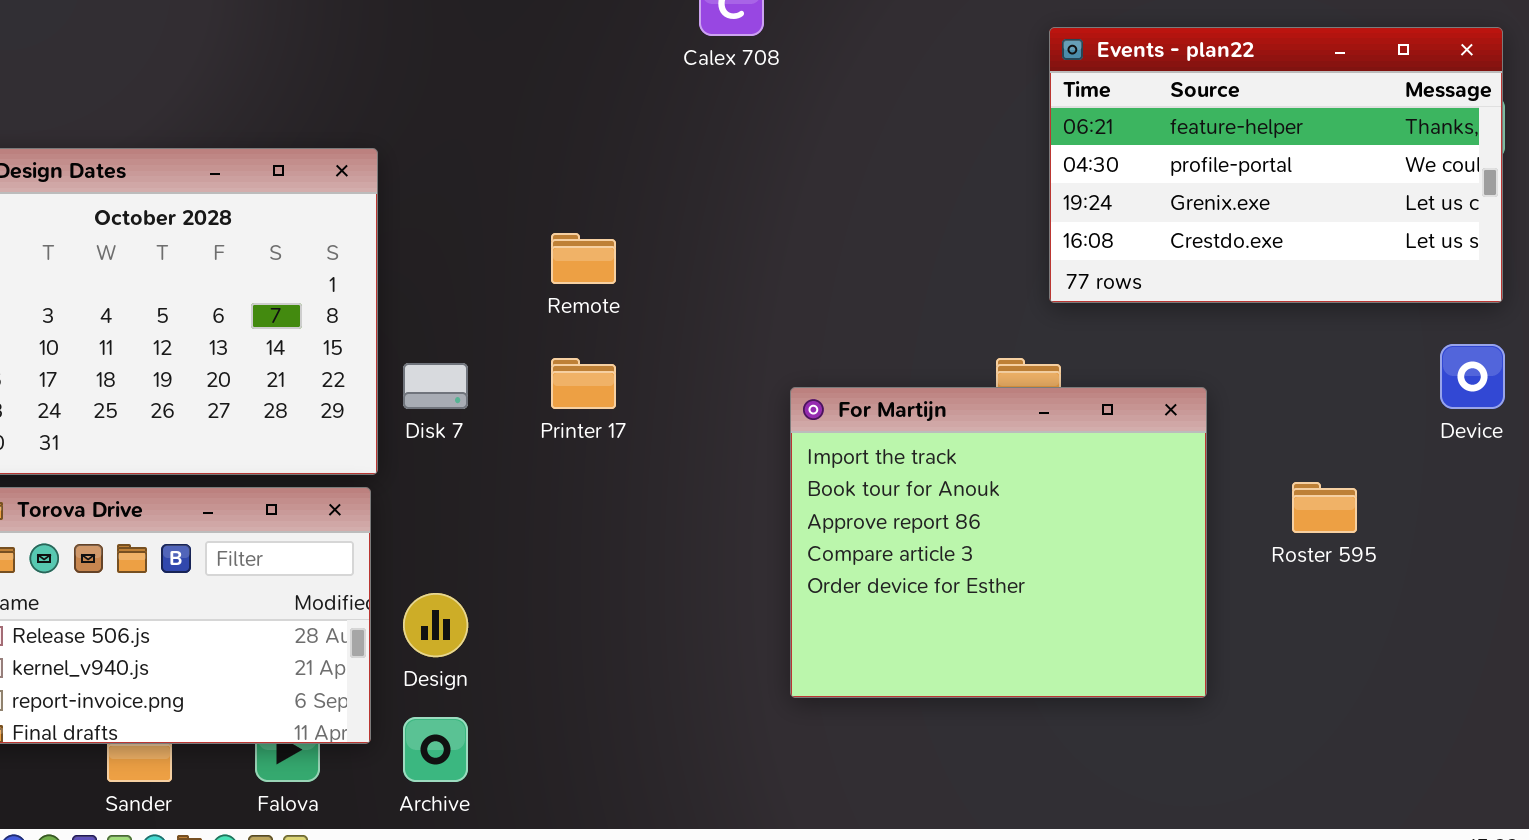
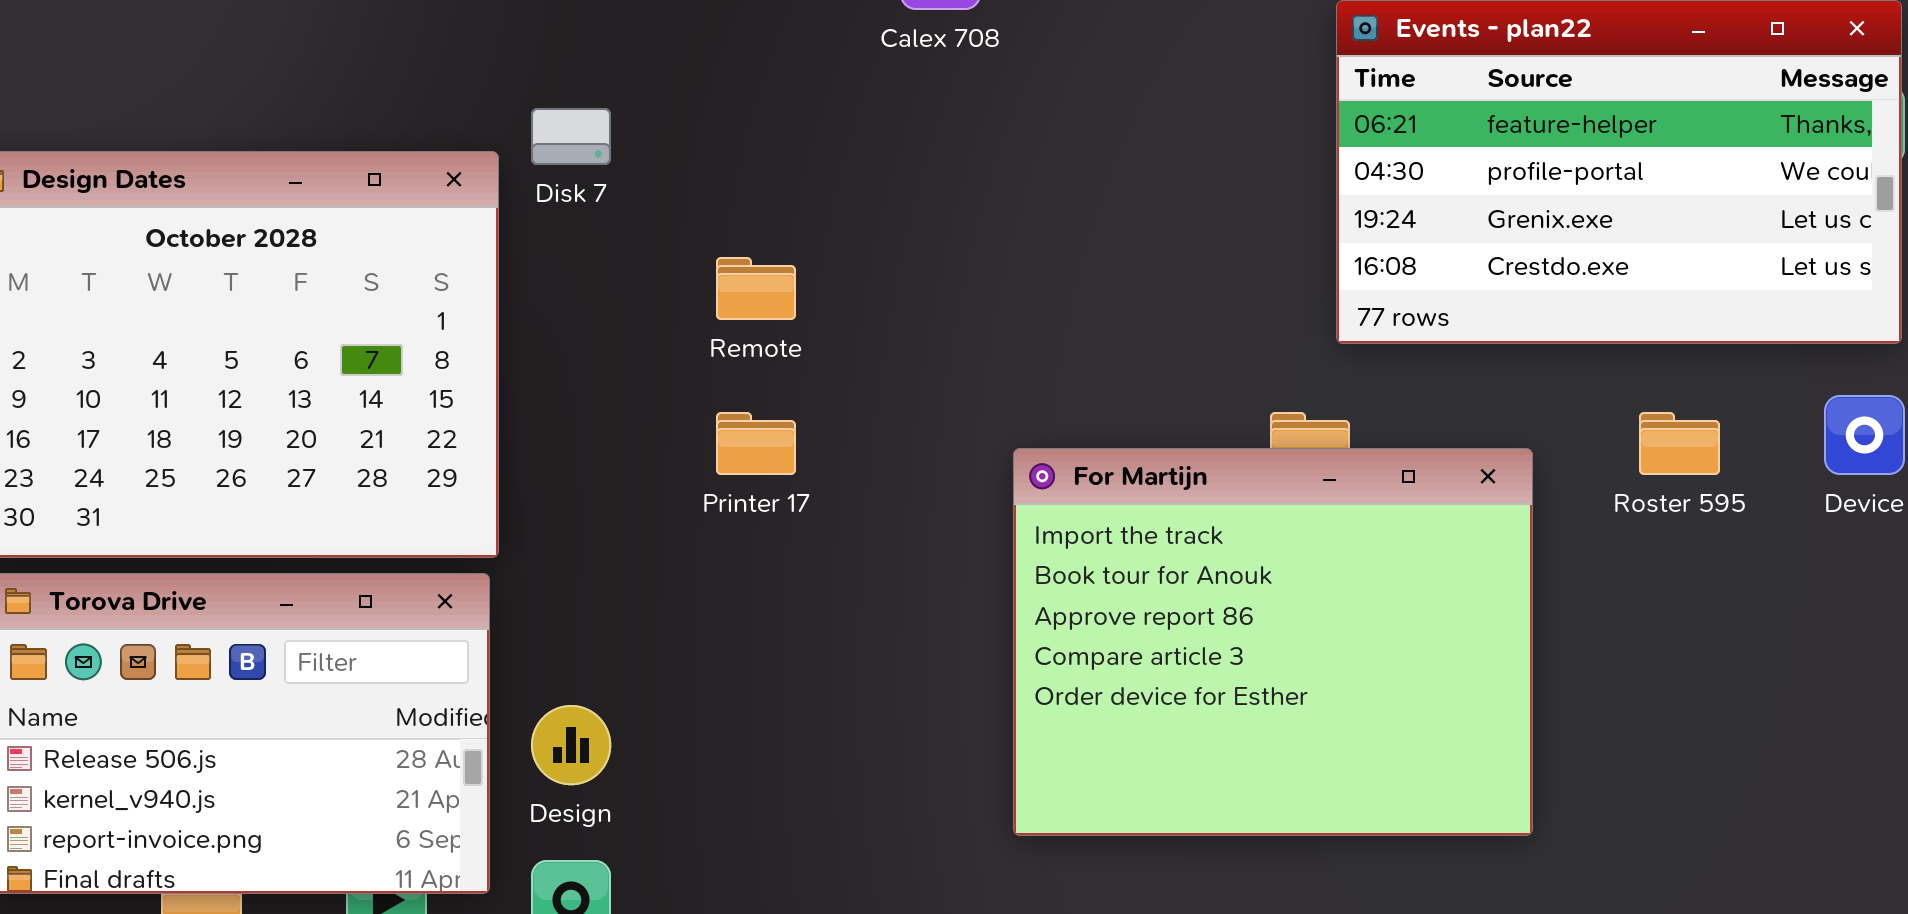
Disk 7: [403,363,468,409] -> [531,108,611,165], moved
Roster 595: [1292,482,1357,533] -> [1639,412,1720,475], moved

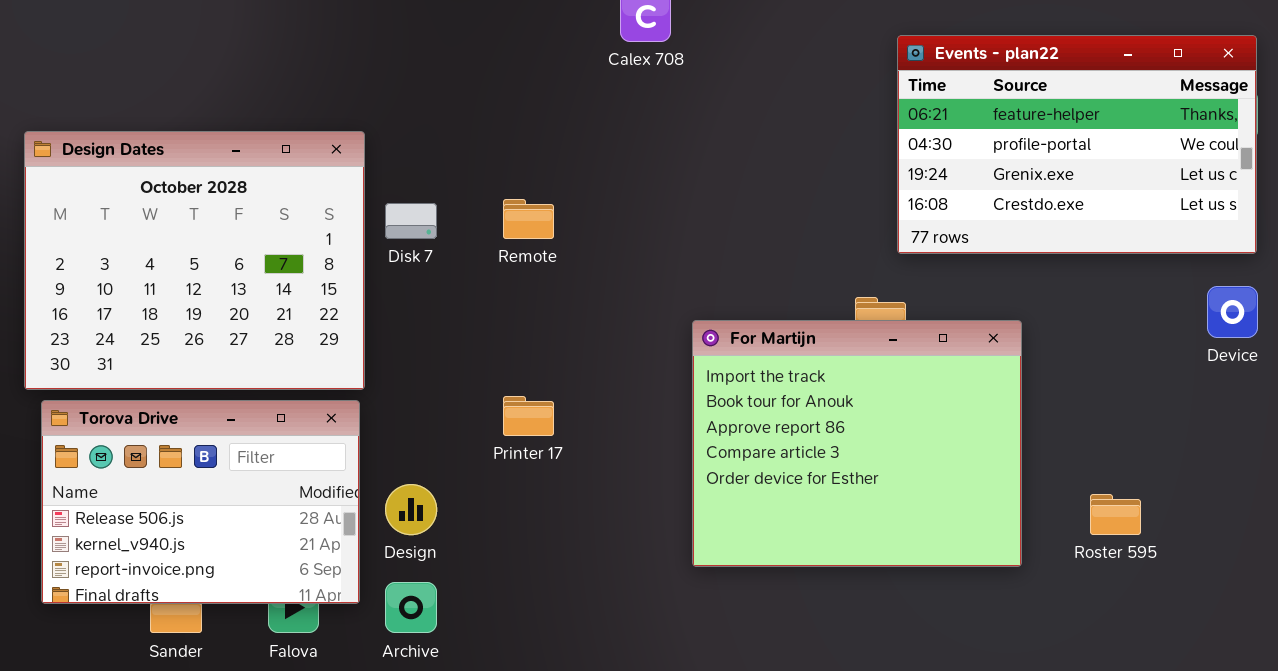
Disk 7: [531,108,611,165] -> [385,203,437,239], moved
Printer 17: [716,412,796,475] -> [503,396,554,436], moved
Roster 595: [1639,412,1720,475] -> [1090,494,1141,535], moved

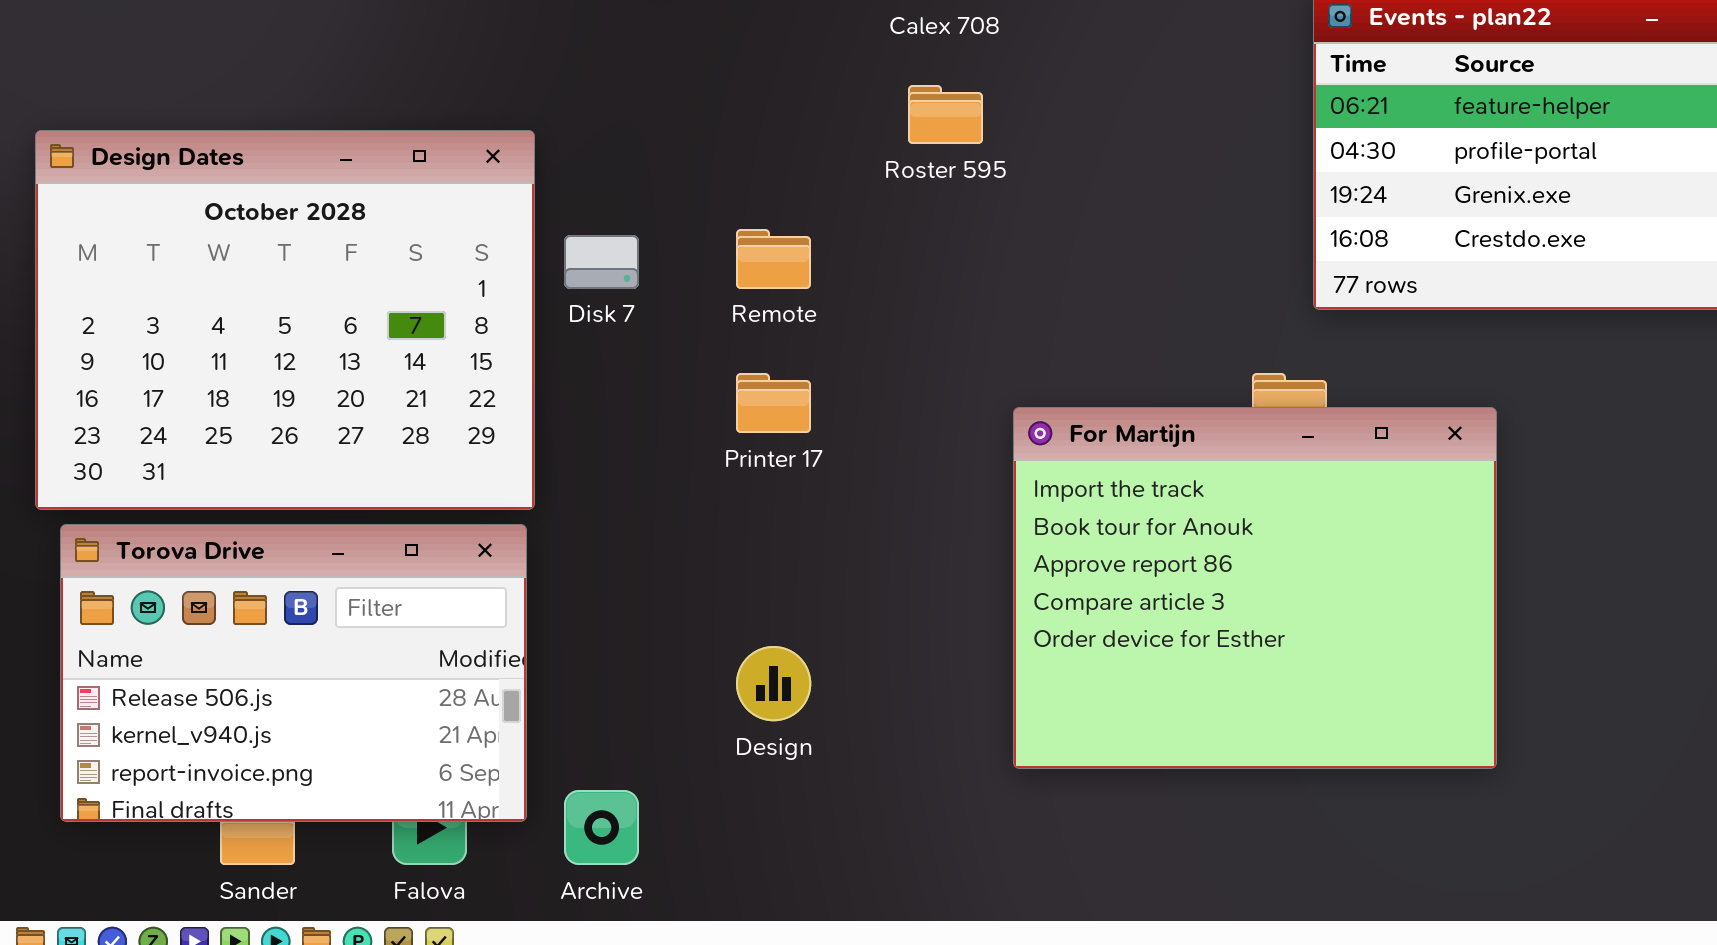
Printer 17: [503,396,554,436] -> [736,373,811,433], moved
Design: [385,484,437,535] -> [736,646,811,721], moved
Roster 595: [1090,494,1141,535] -> [908,85,983,144], moved

